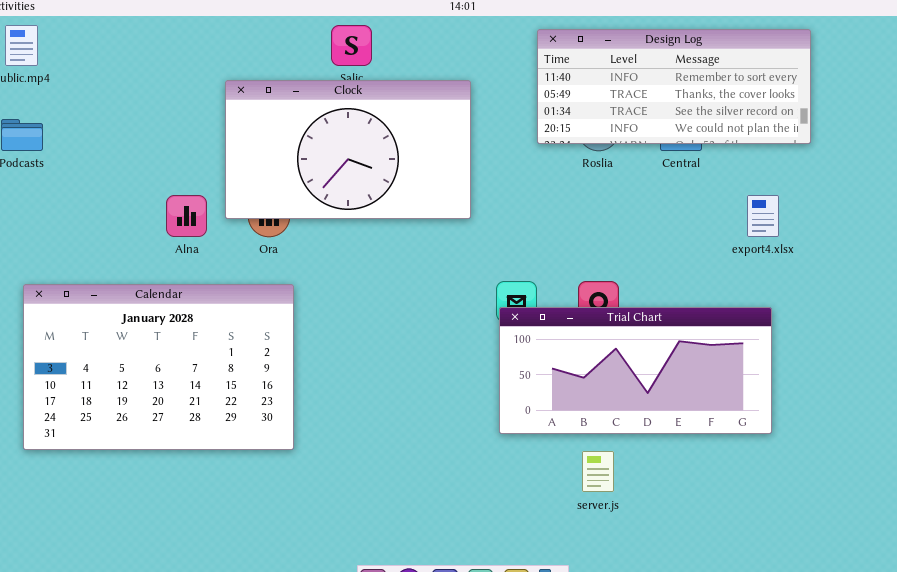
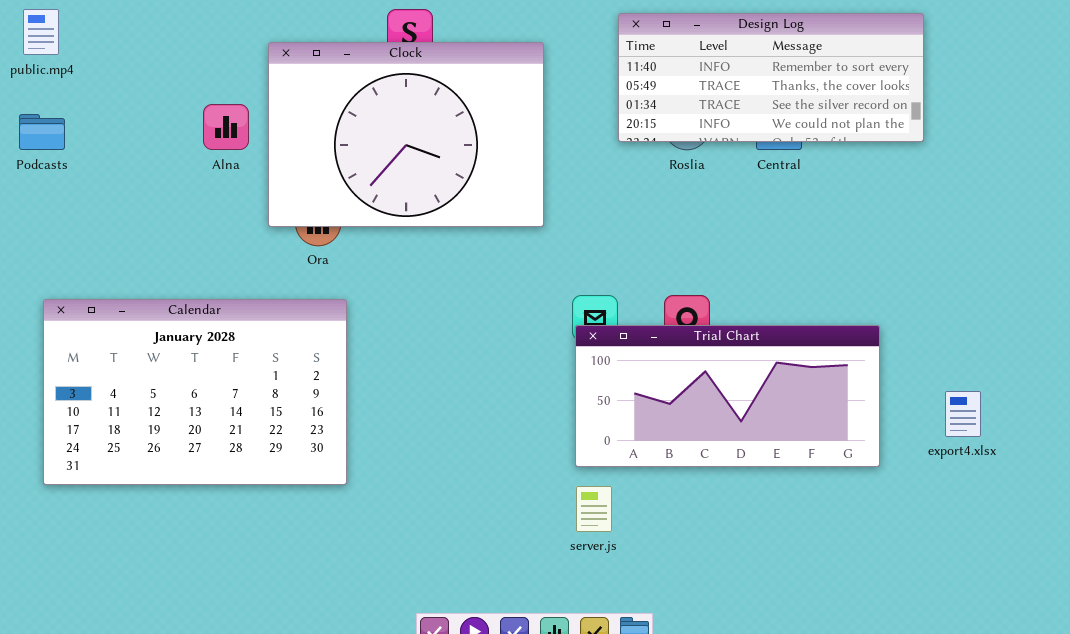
Clock: [225,80,471,219] -> [268,42,544,227], resized
Alna: [166,195,207,237] -> [203,104,249,150], moved
export4.xlsx: [747,195,779,237] -> [945,391,981,437], moved
server.js: [582,451,614,492] -> [576,486,612,532], moved

